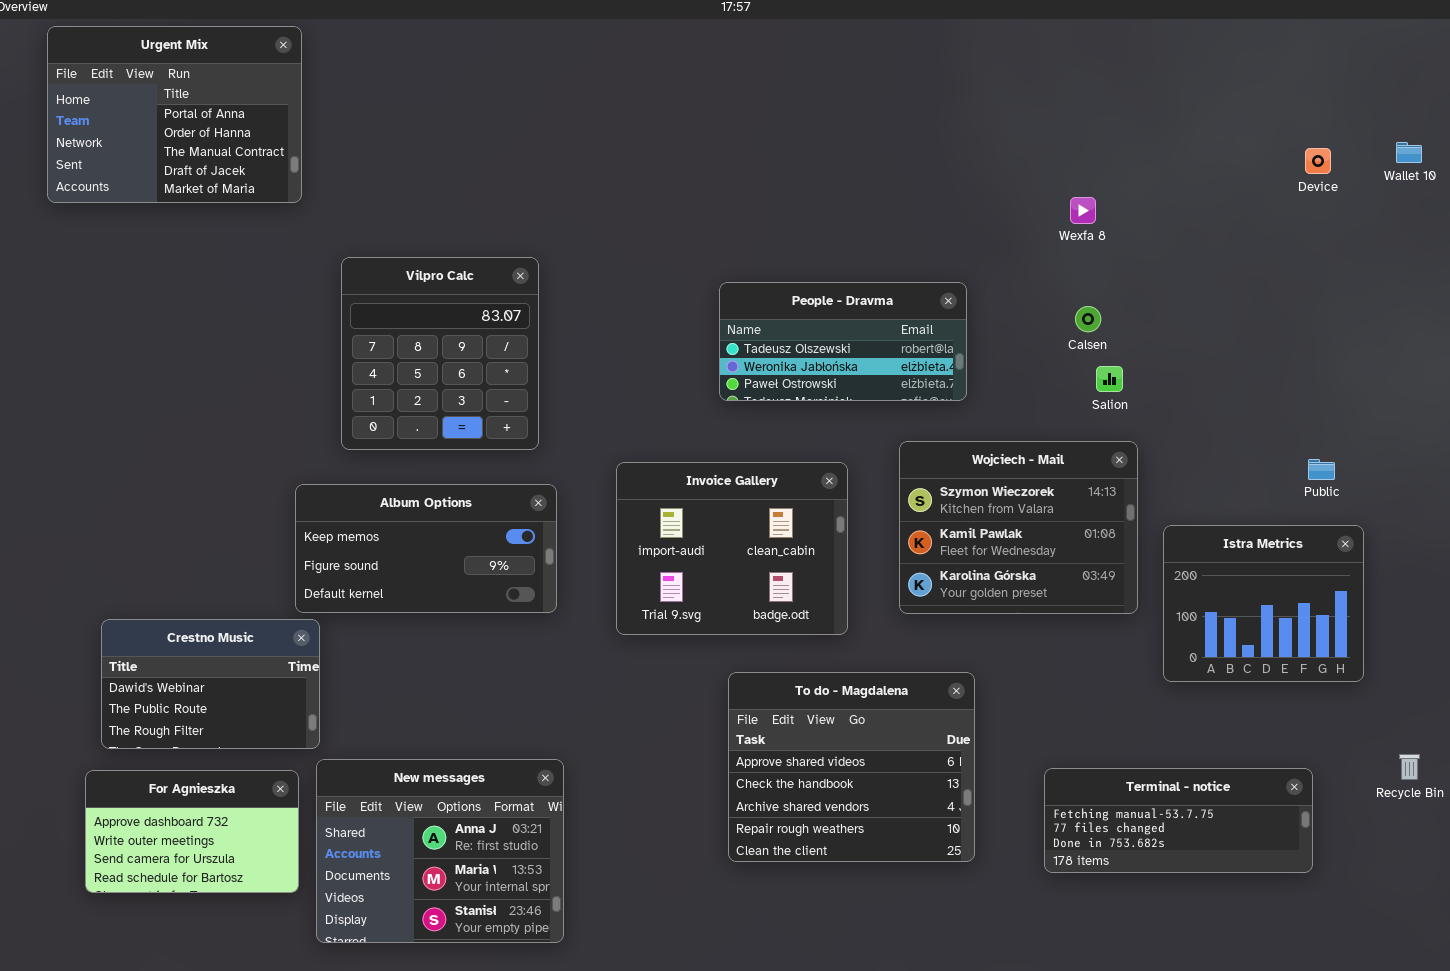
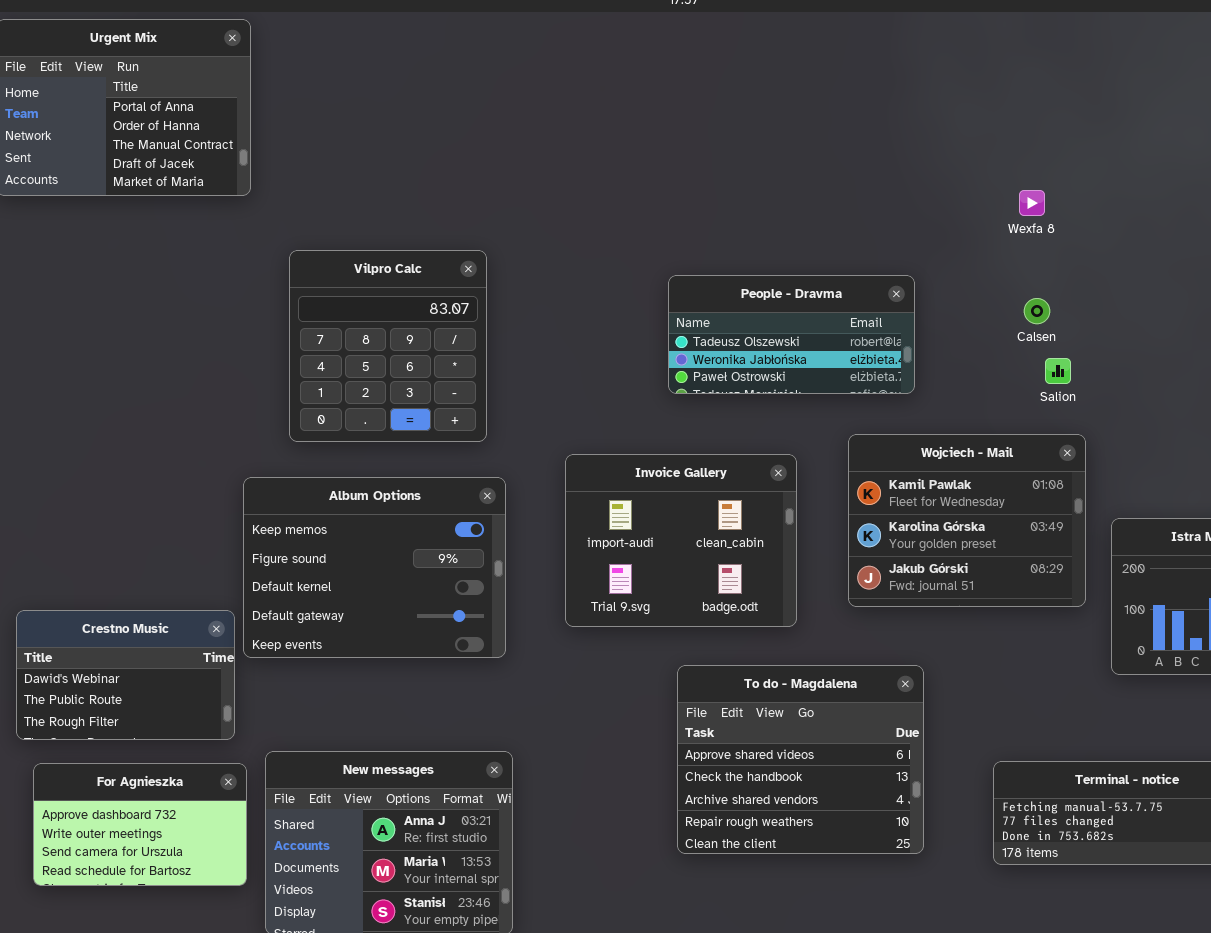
Wojciech - Mail: [899,441,1138,614] -> [848,434,1086,607], scrolled down 1 row
Album Options: [295,484,557,613] -> [243,477,506,658], resized
Crestno Music: [101,619,320,749] -> [16,610,235,740], moved

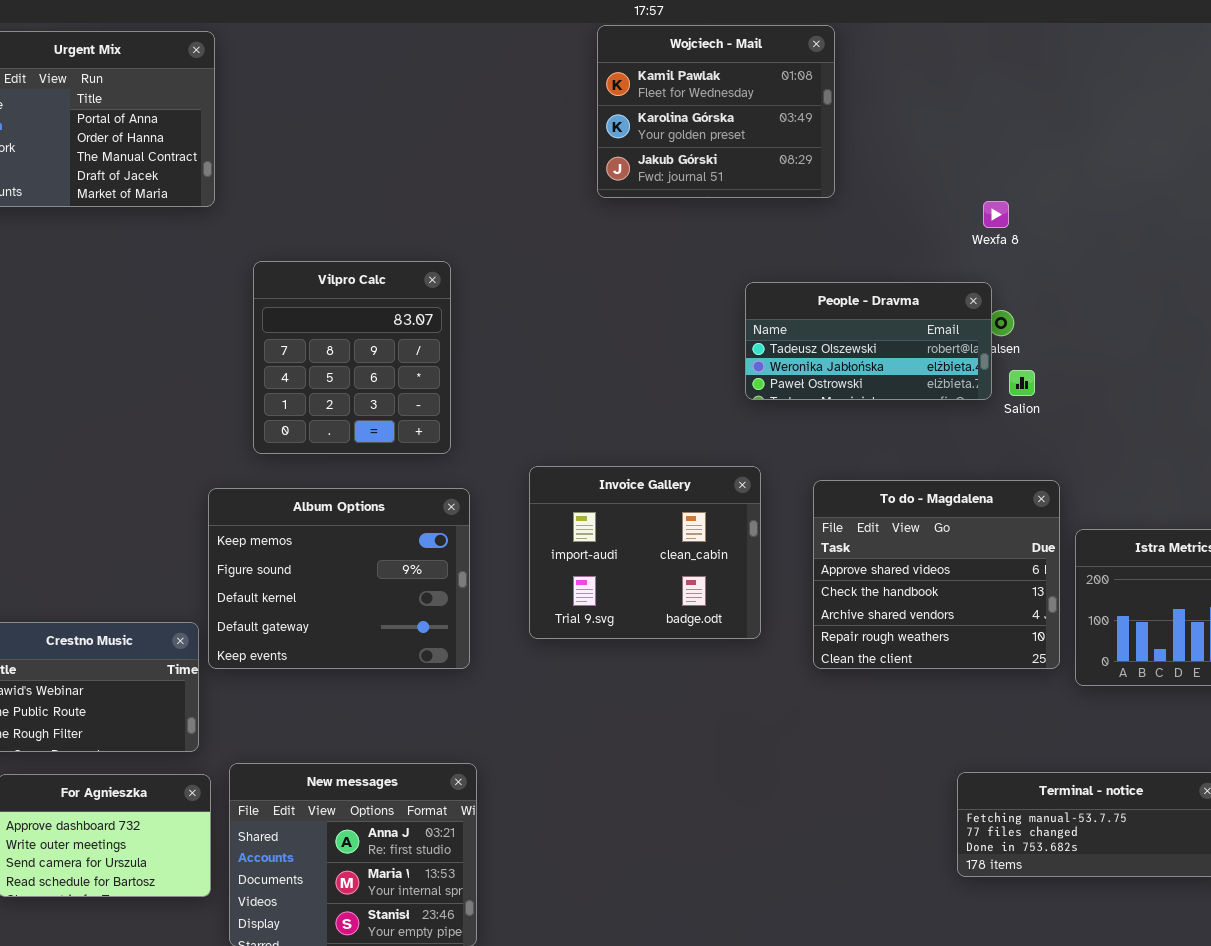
People - Dravma: [668,275,915,394] -> [745,282,992,400], moved
Wojciech - Mail: [848,434,1086,607] -> [597,25,835,198], moved
To do - Magdalena: [677,665,924,854] -> [813,480,1060,669], moved

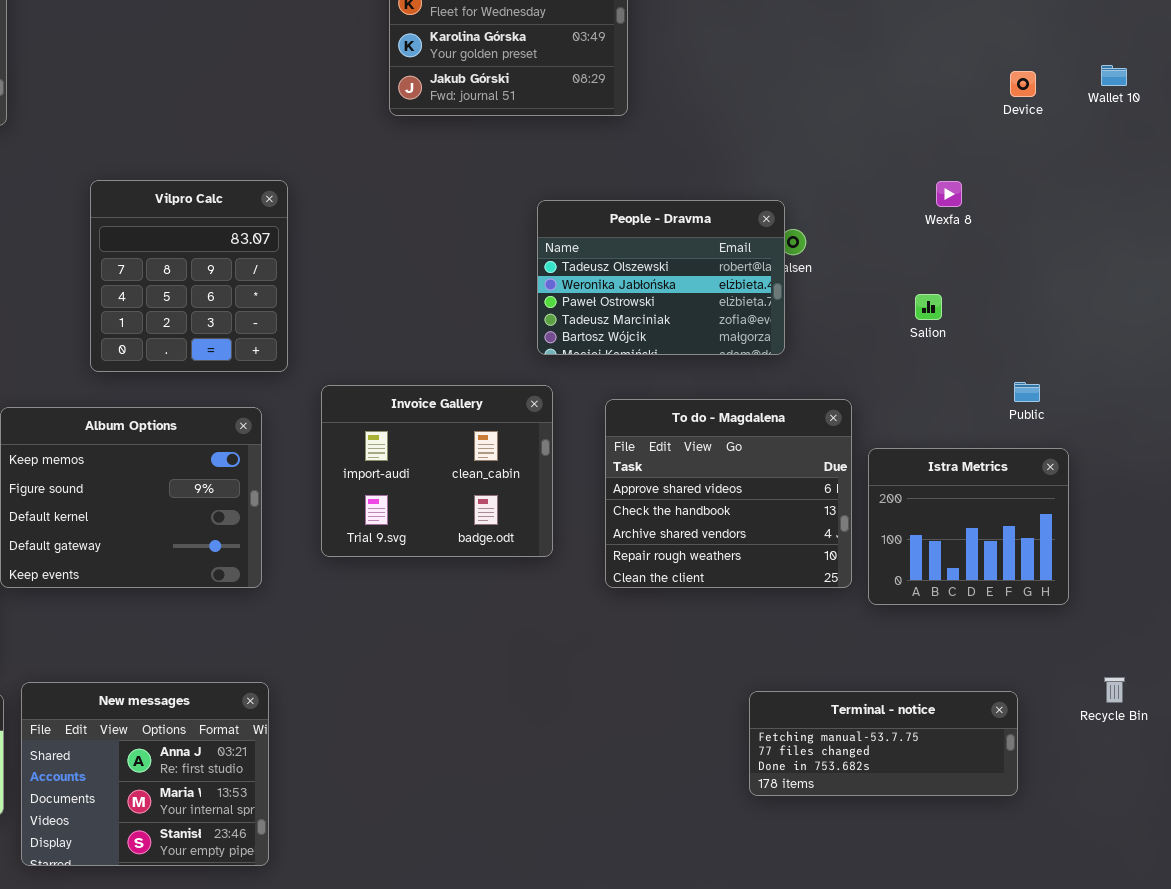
Wexfa 8: [983,201,1009,228] -> [936,181,962,207], moved
Vilpro Calc: [253,261,451,454] -> [90,180,288,372], moved
People - Dravma: [745,282,992,400] -> [537,200,785,355], resized
Salion: [1009,370,1035,396] -> [915,294,942,320], moved

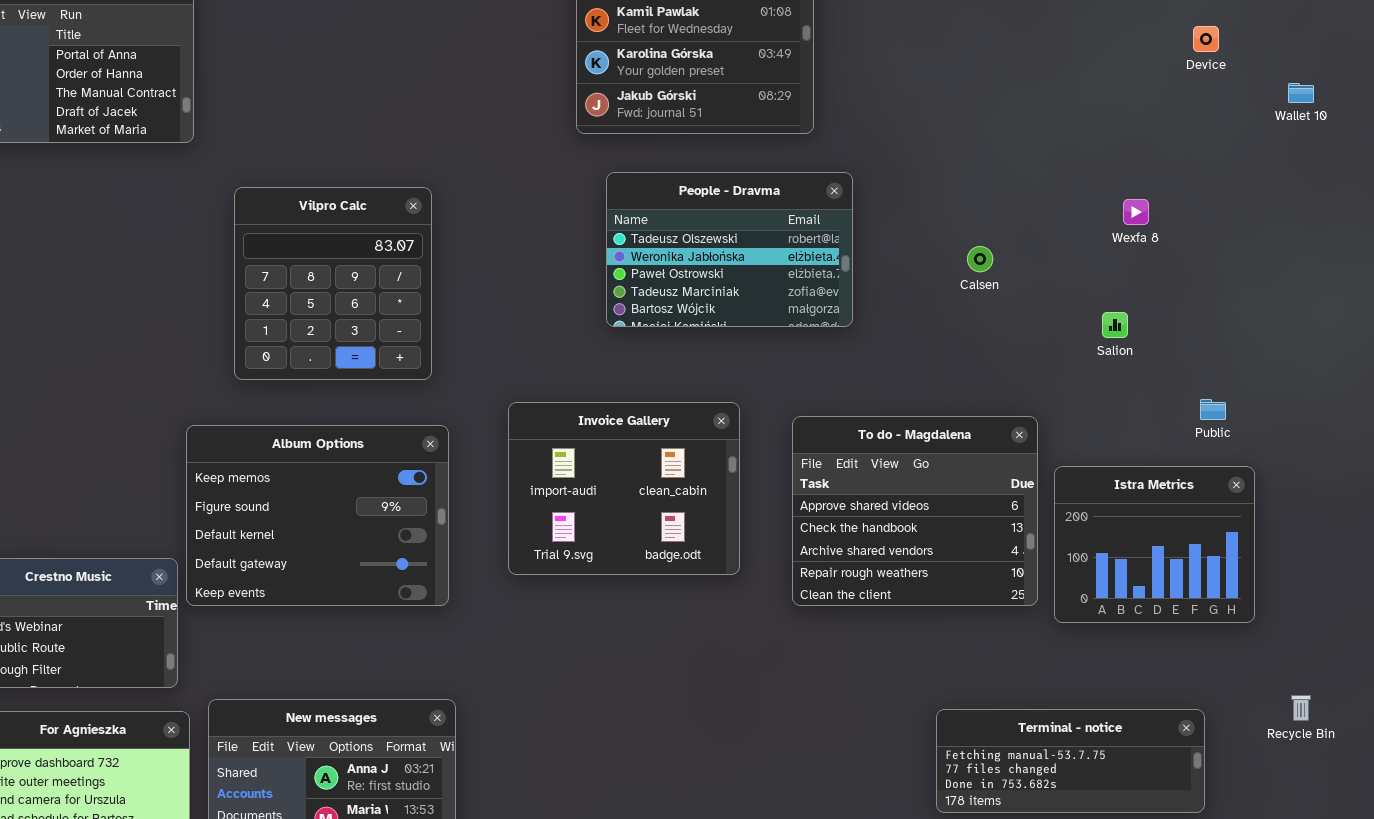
Device: [1010,71,1036,97] -> [1193,26,1219,52], moved
Vilpro Calc: [90,180,288,372] -> [234,187,432,380], moved
People - Dravma: [537,200,785,355] -> [606,172,853,327], moved

